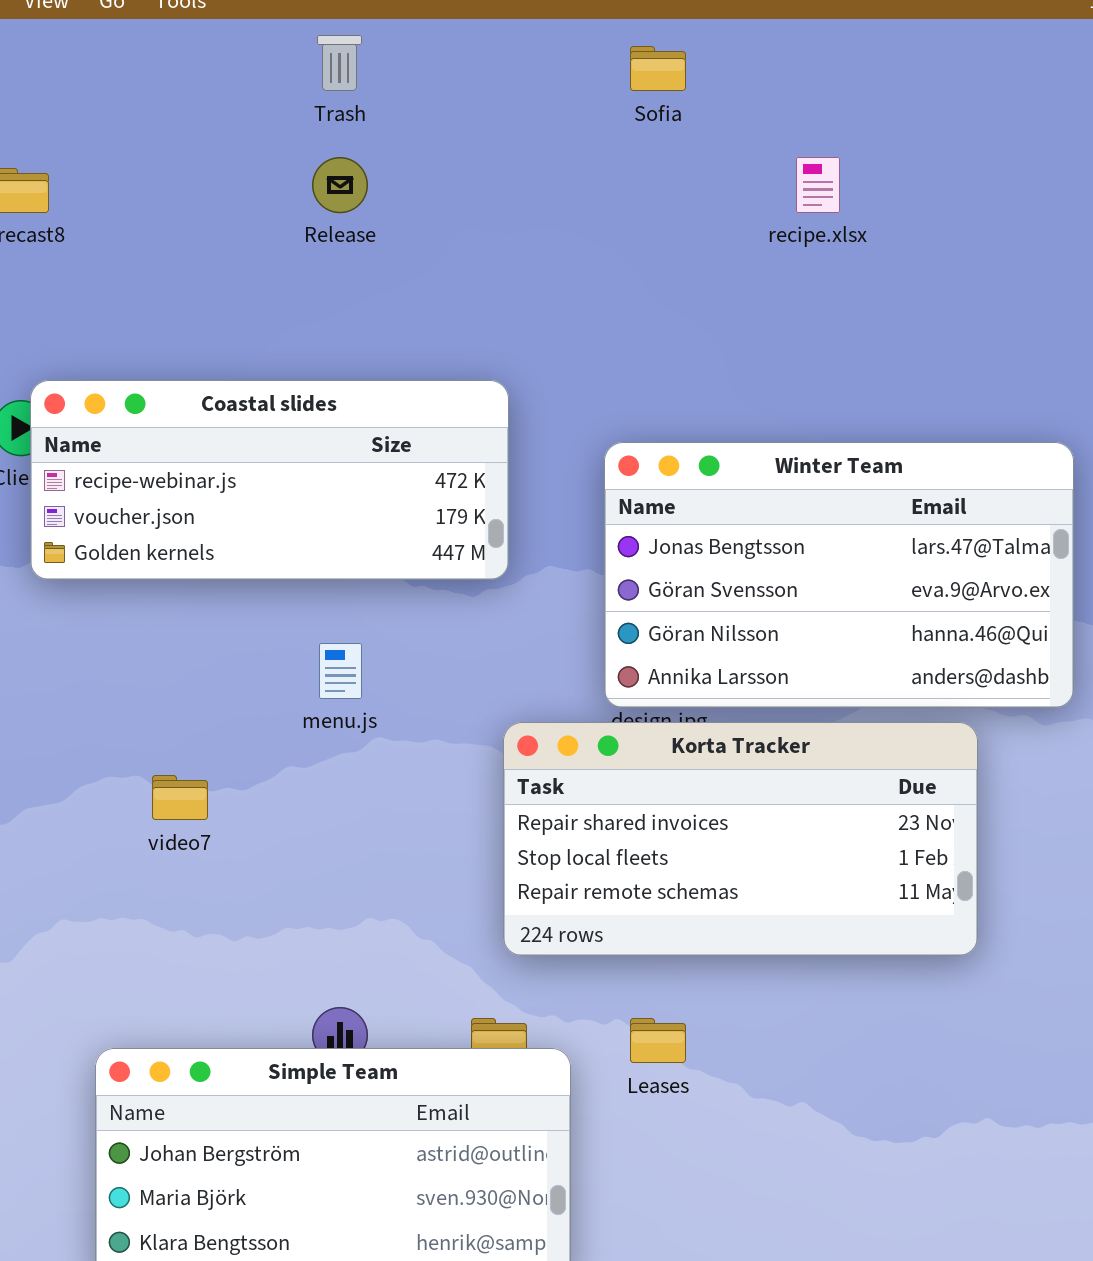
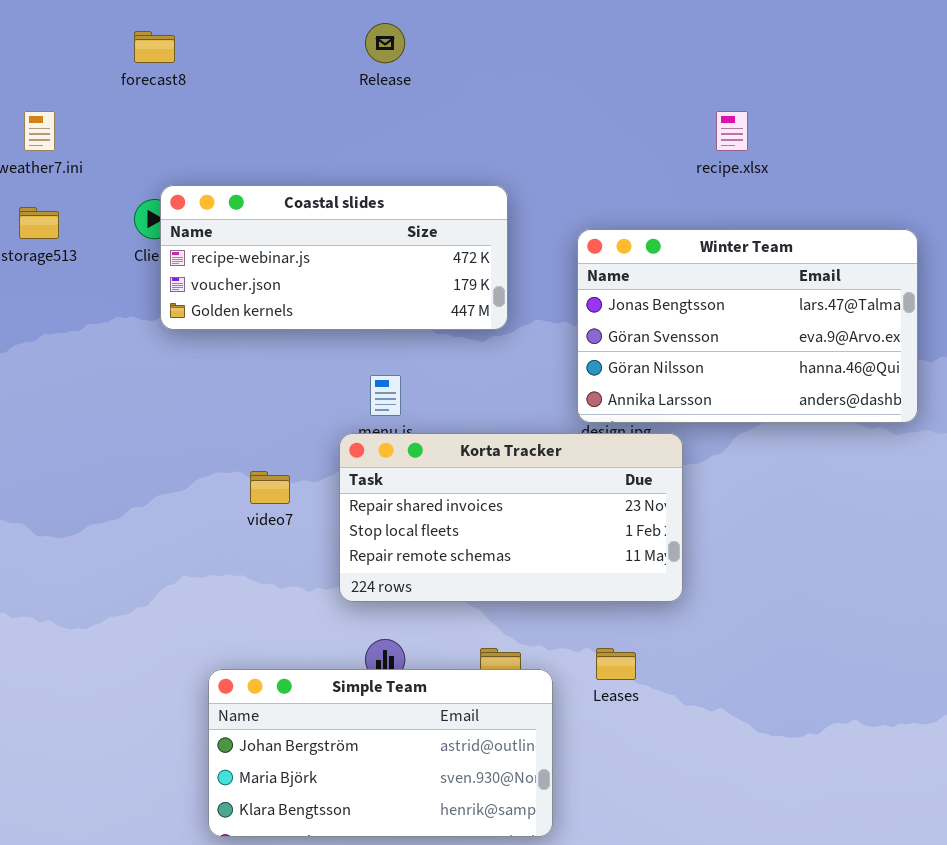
recipe.xlsx: [796,157,840,213] -> [716,111,748,151], moved
Korta Tracker: [503,722,978,956] -> [339,433,683,602], moved

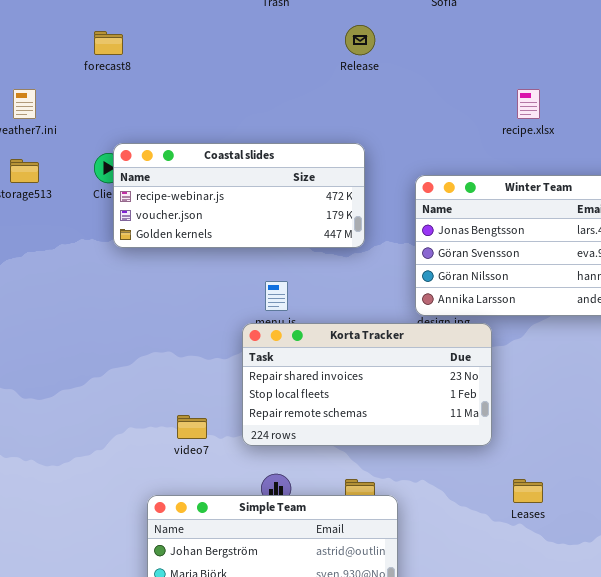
Release: [365,23,405,63] -> [345,25,375,55], moved
video7: [250,471,290,504] -> [177,415,207,439], moved
Leases: [596,648,636,680] -> [513,479,543,503], moved

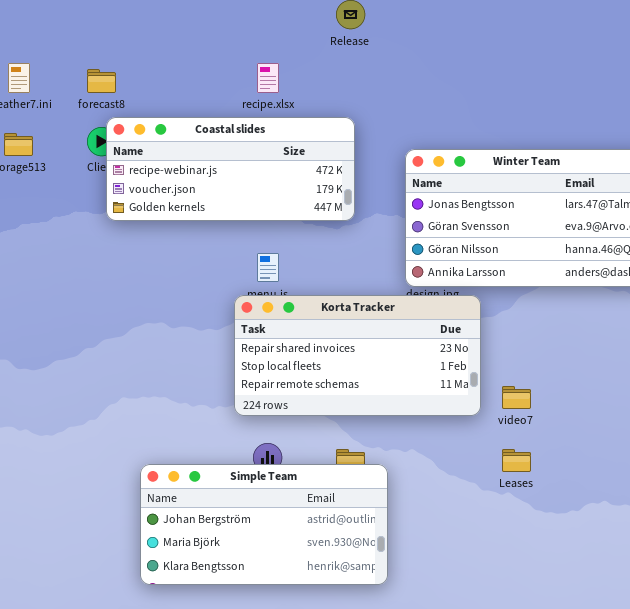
forecast8: [94,31,123,55] -> [87,69,116,93], moved
recipe.xlsx: [517,89,540,119] -> [257,63,279,93], moved
video7: [177,415,207,439] -> [502,386,531,409], moved

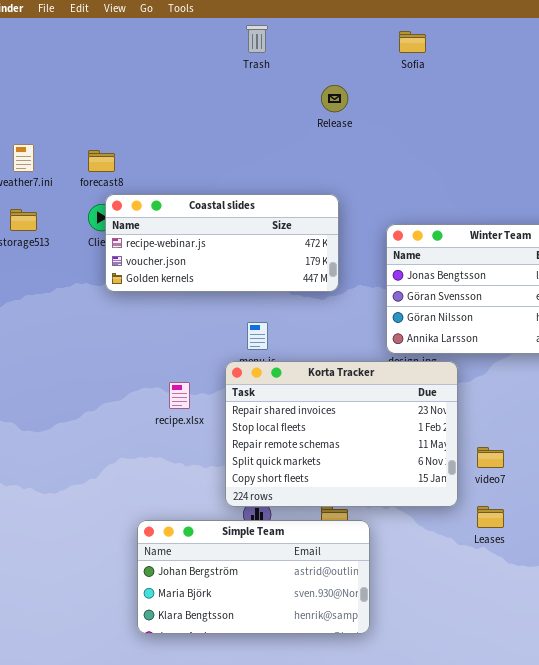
recipe.xlsx: [257,63,279,93] -> [169,382,190,409], moved
Korta Tracker: [234,295,481,416] -> [225,361,458,507], resized

